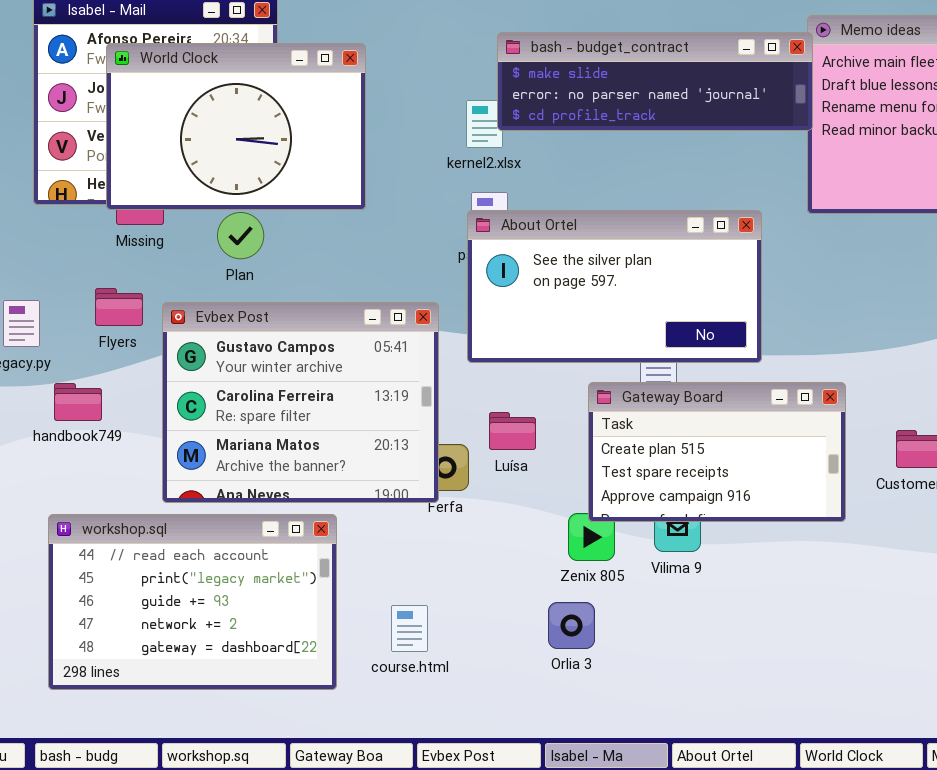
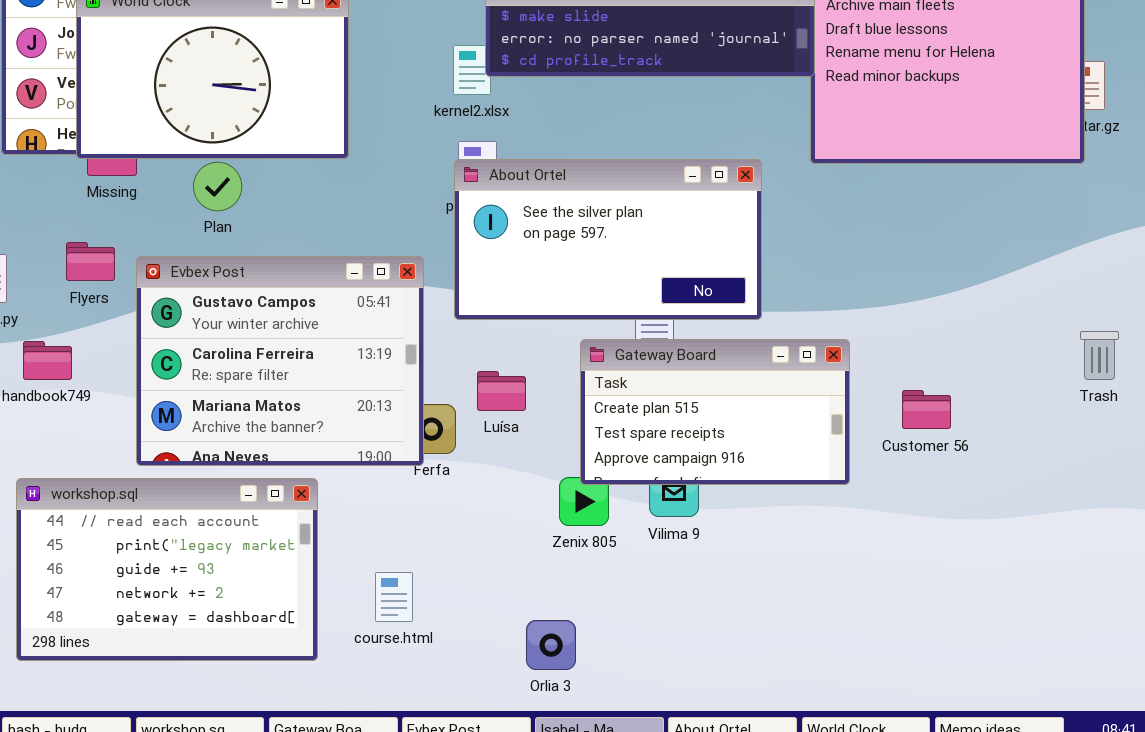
Orlia 3: [548,602,595,649] -> [526,620,576,670], moved

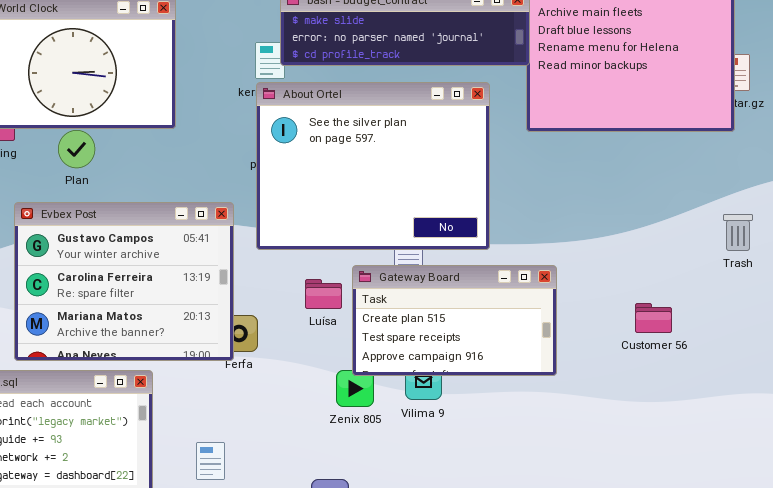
About Ortel: [454,159,762,320] -> [256,82,490,250], resized
Trash: [1080,331,1119,380] -> [723,214,753,251], moved
Luísa: [477,371,526,411] -> [305,279,342,309], moved
Customer 56: [902,390,951,429] -> [635,303,672,333], moved

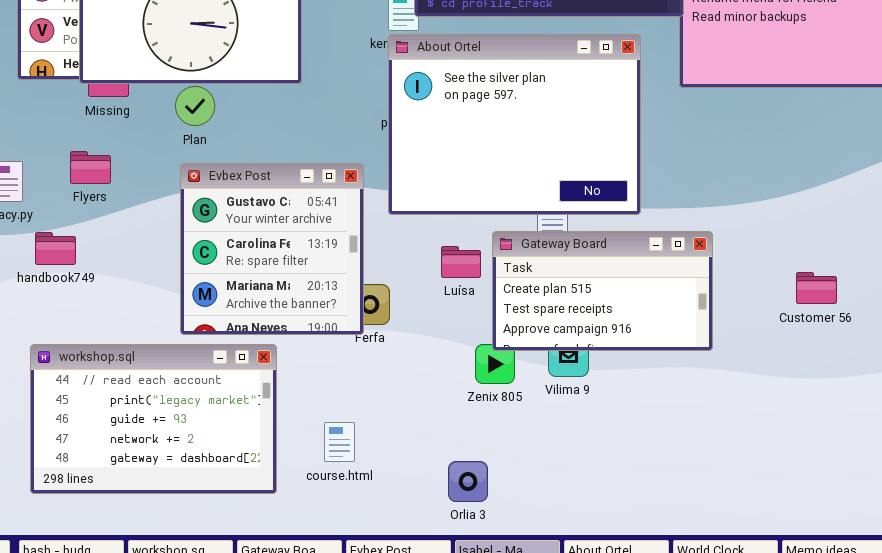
Evbex Post: [14,202,234,361] -> [180,163,364,335], resized

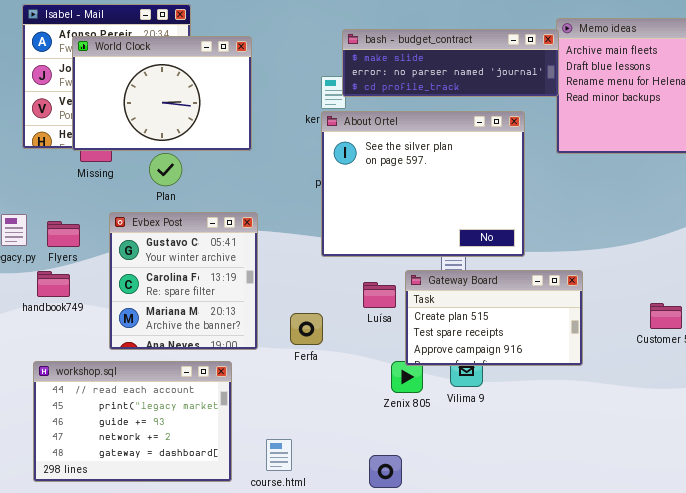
Flyers: [70,151,111,184] -> [47,221,80,247], moved
Evbex Post: [180,163,364,335] -> [109,212,258,350], moved
course.html: [324,422,355,462] -> [266,439,292,471], moved

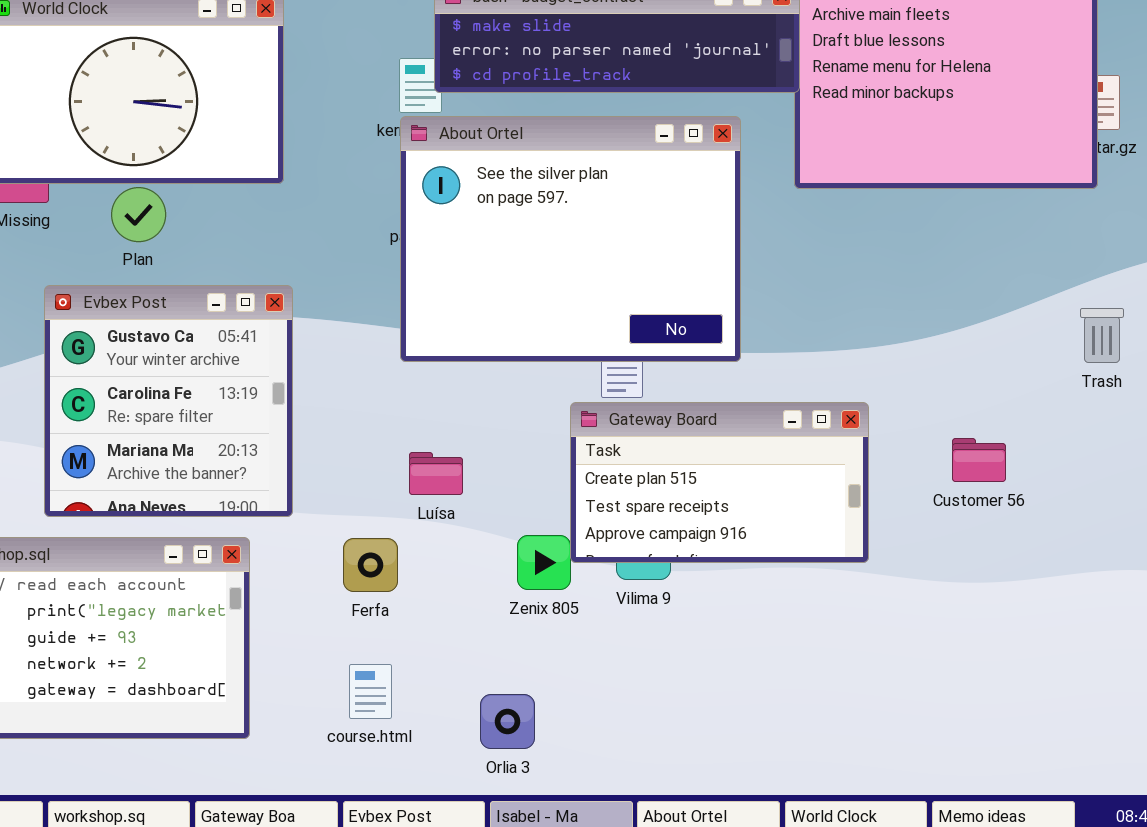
Gateway Board: [405,270,583,366] -> [570,402,869,563], moved
Luísa: [363,282,396,308] -> [409,452,463,495], moved
Ferfa: [290,313,323,345] -> [343,538,398,592], moved
course.html: [266,439,292,471] -> [349,664,392,719], moved

